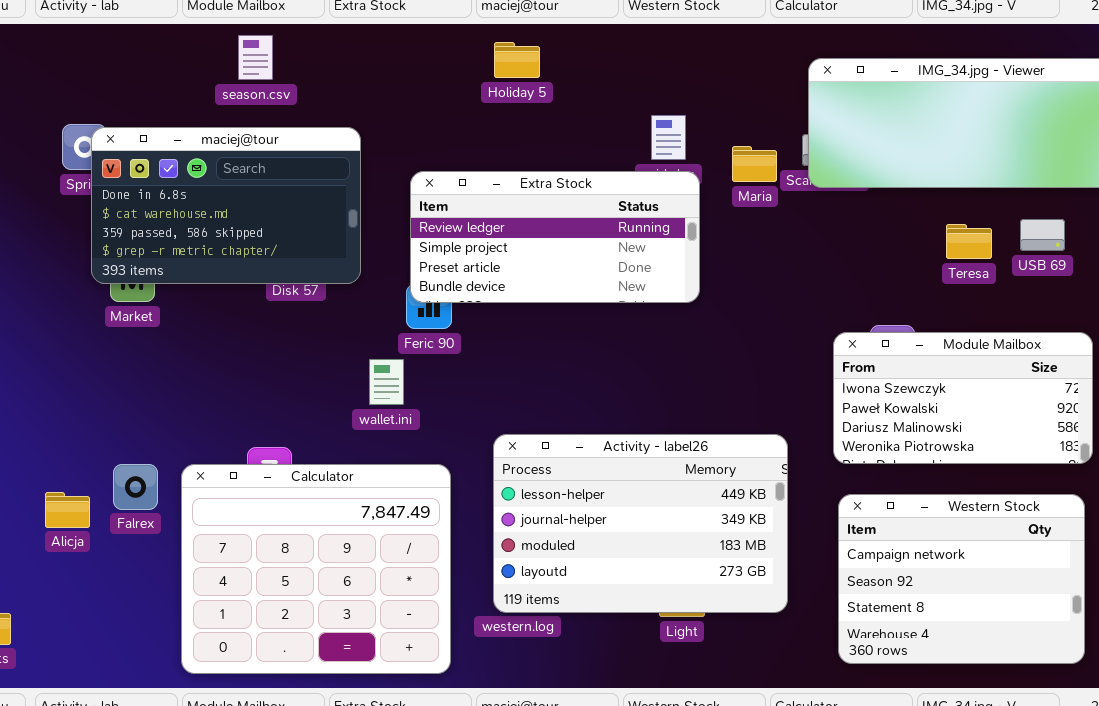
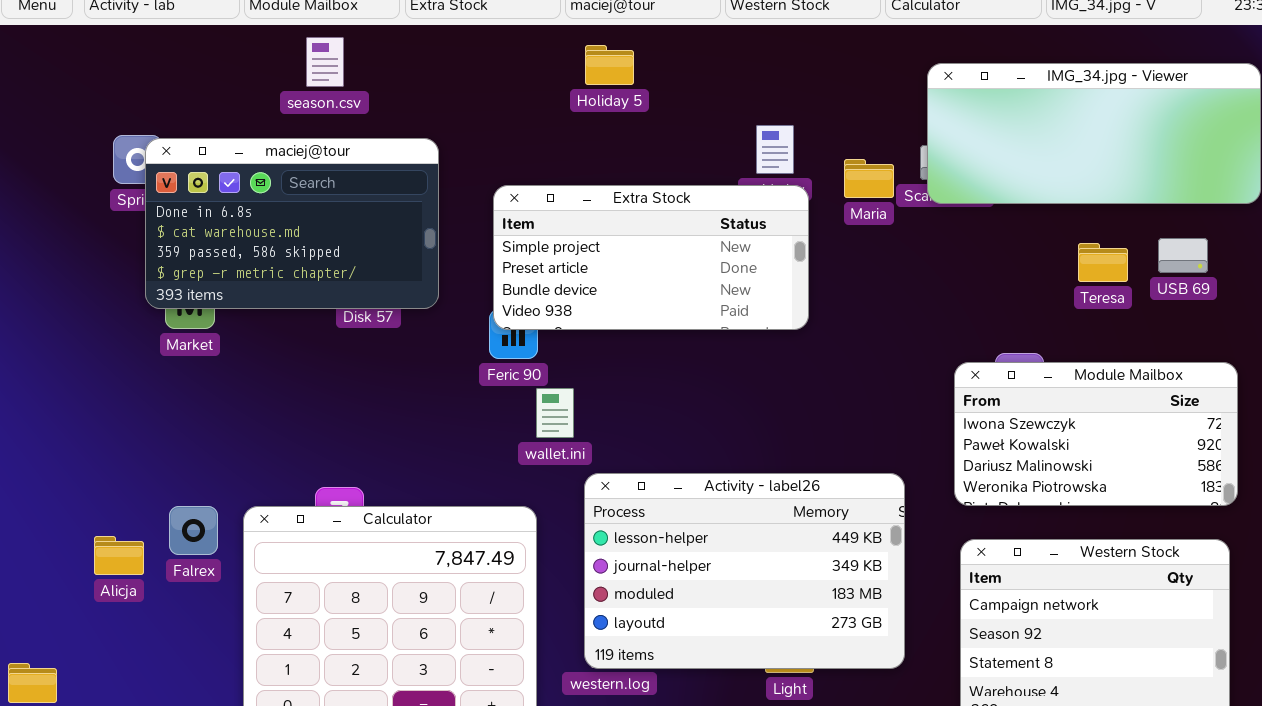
Extra Stock: [410,171,700,303] -> [493,185,809,330], scrolled down 1 row
wallet.ini: [369,359,404,405] -> [536,388,574,438], moved

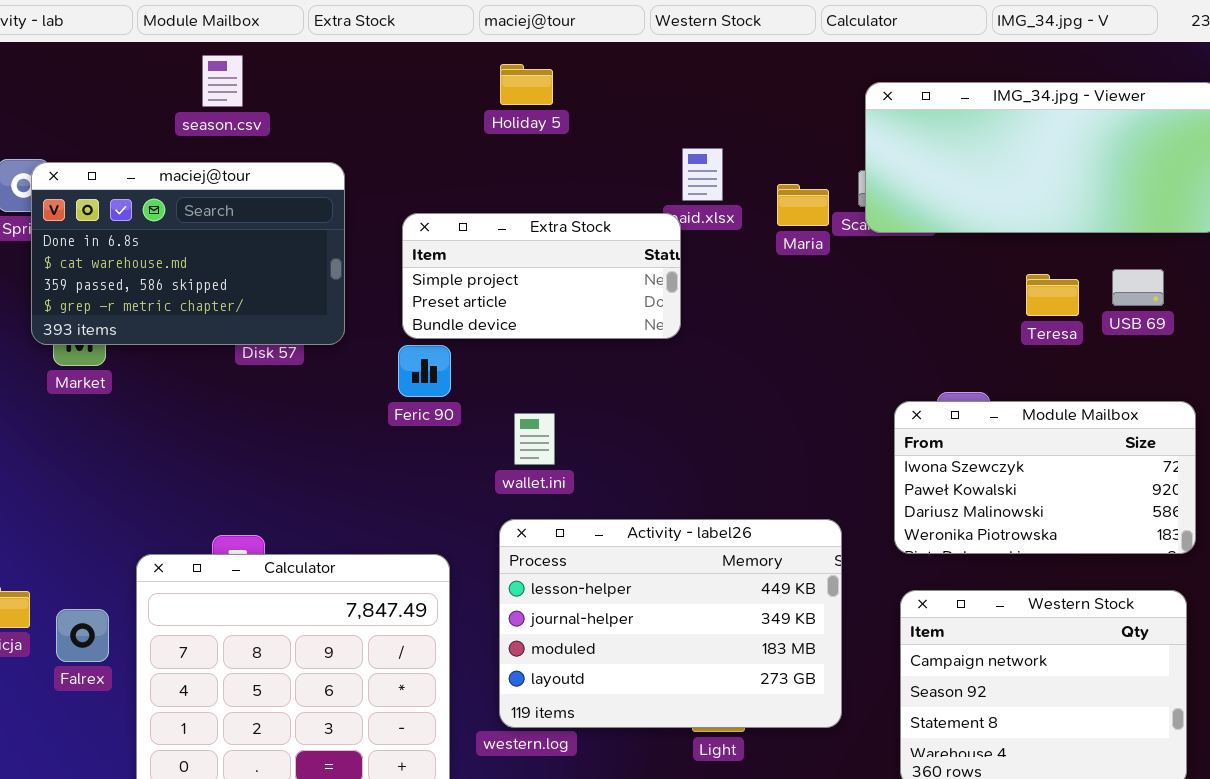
Extra Stock: [493,185,809,330] -> [402,213,681,339], resized
wallet.ini: [536,388,574,438] -> [514,413,555,465], moved
Falrex: [169,506,218,555] -> [56,609,109,662], moved

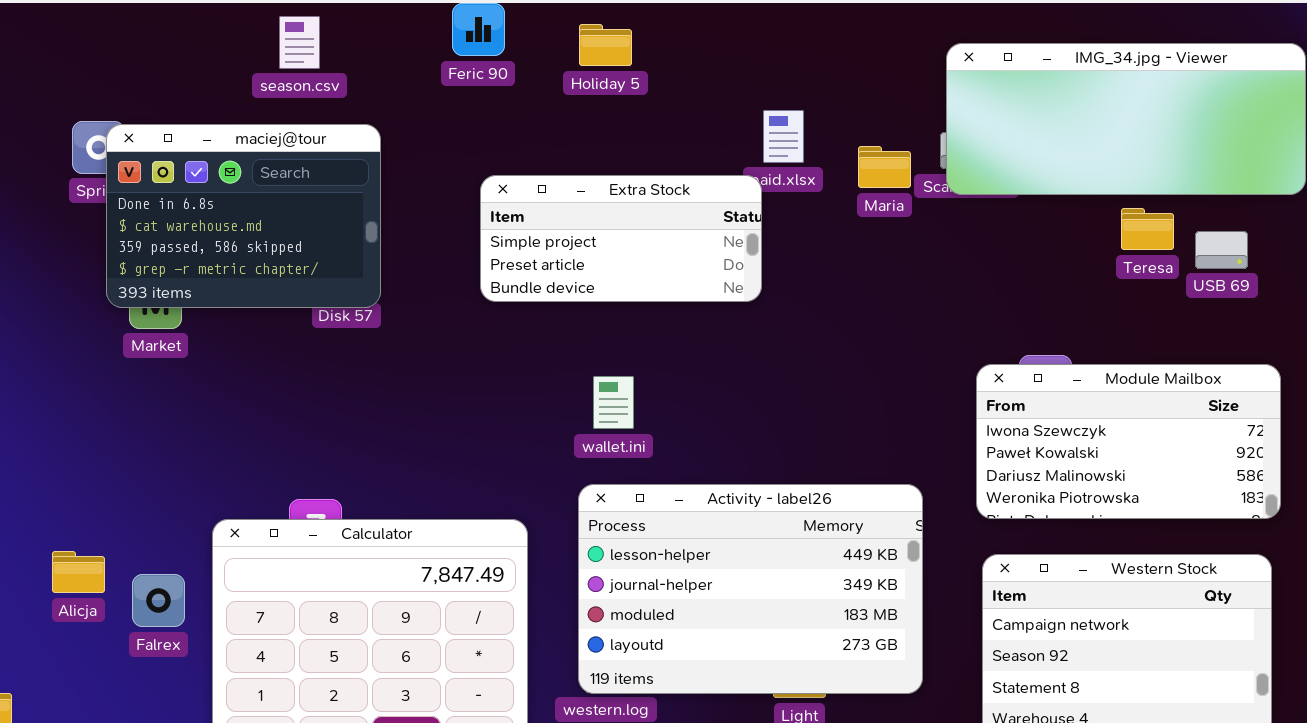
maciej@tour: [31,162,345,345] -> [106,124,381,308], resized
Teresa: [1026,274,1079,316] -> [1121,208,1174,250], moved
Feric 90: [398,345,451,397] -> [452,3,505,56], moved

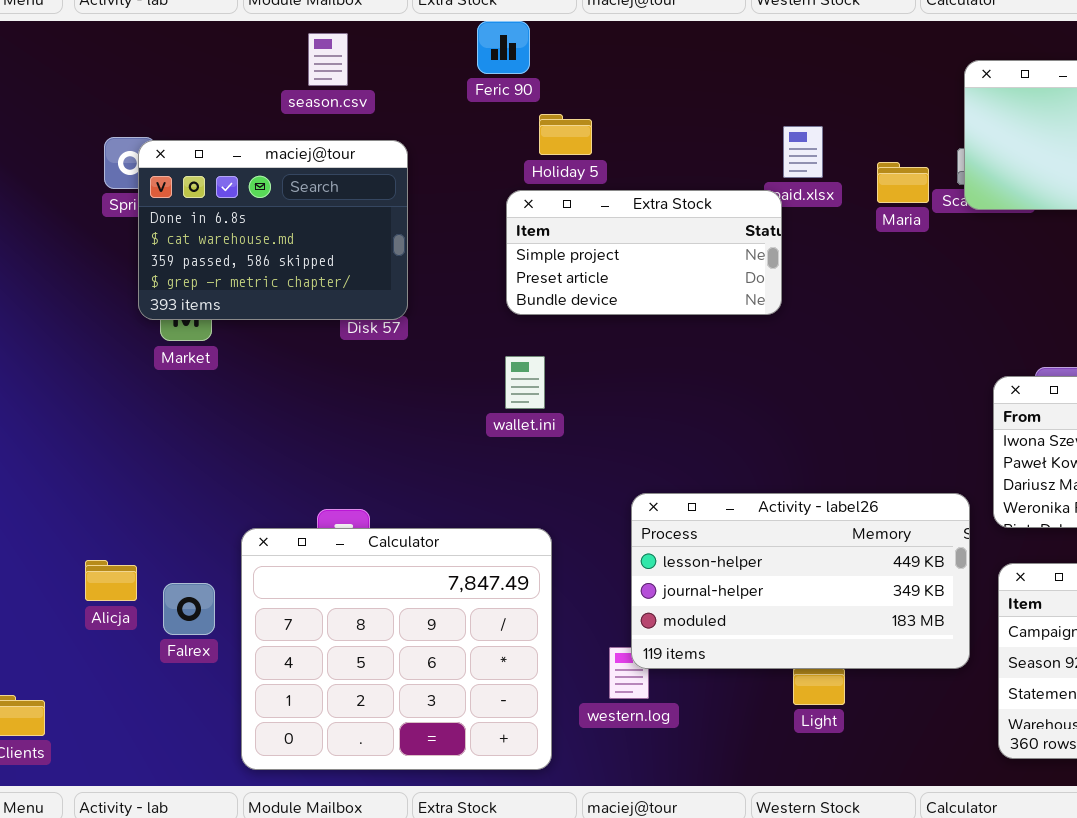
Holiday 5: [579,24,632,66] -> [539,114,592,155], moved
wallet.ini: [593,376,634,429] -> [505,356,545,409], moved
Activity - label26: [578,484,923,694] -> [631,493,970,669], moved, resized

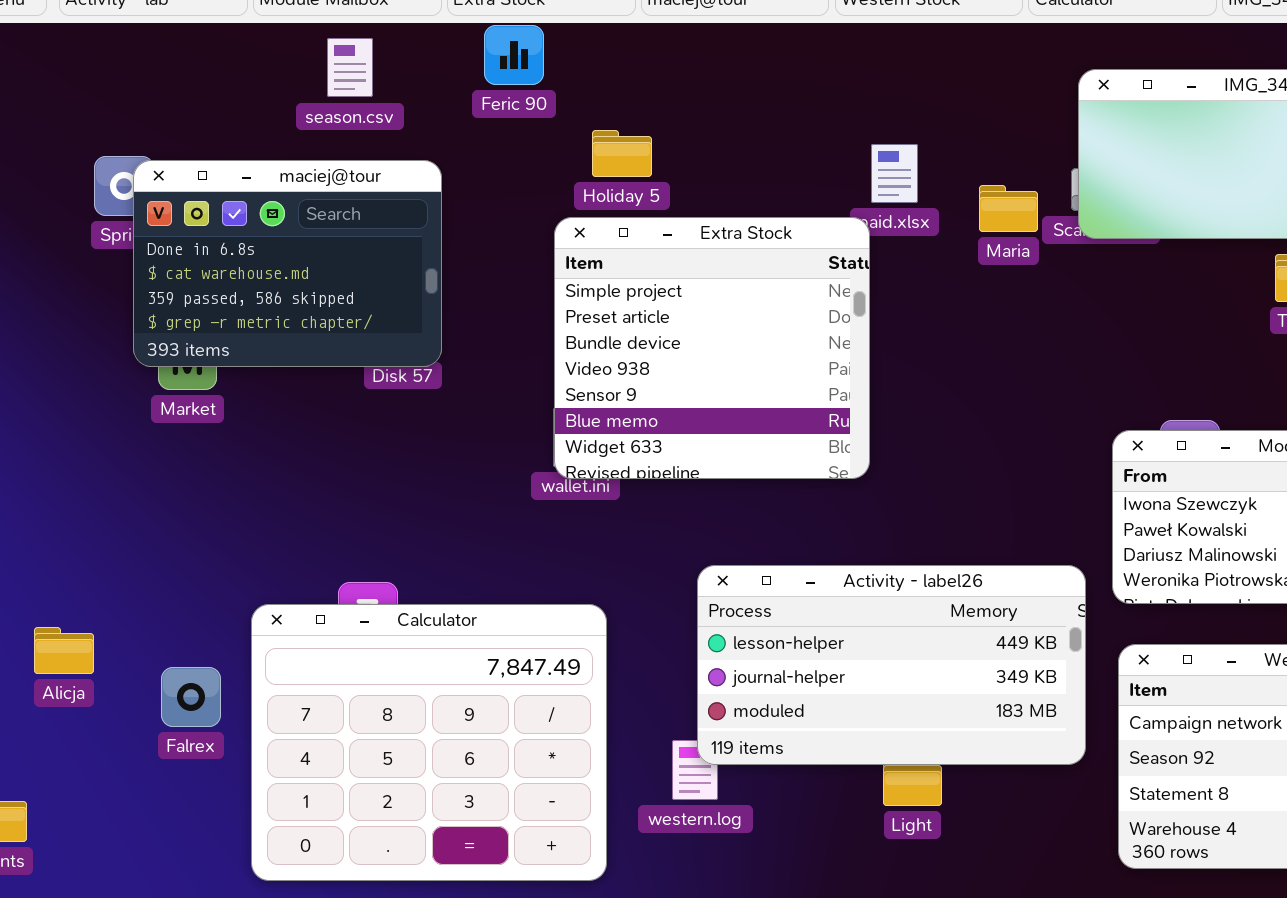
Feric 90: [477,21,530,74] -> [484,25,544,85], moved
Extra Stock: [506,190,782,315] -> [554,217,870,479], resized
Alicja: [85,560,137,601] -> [34,627,94,674], moved

